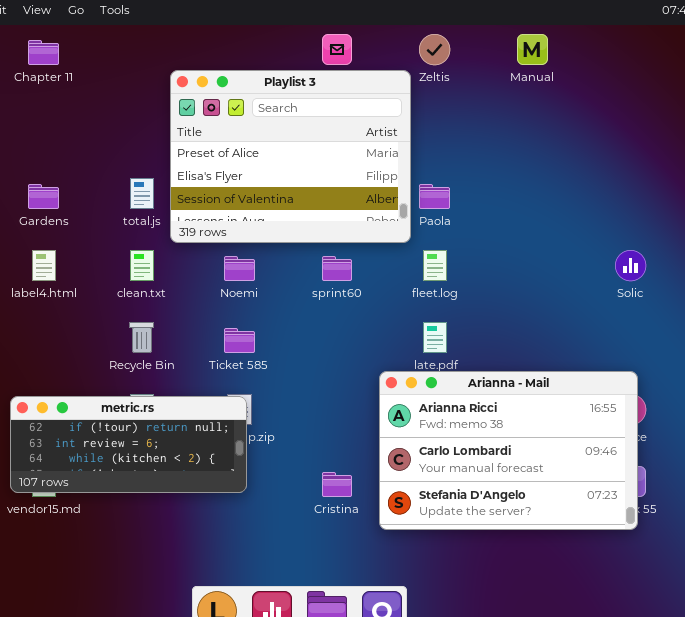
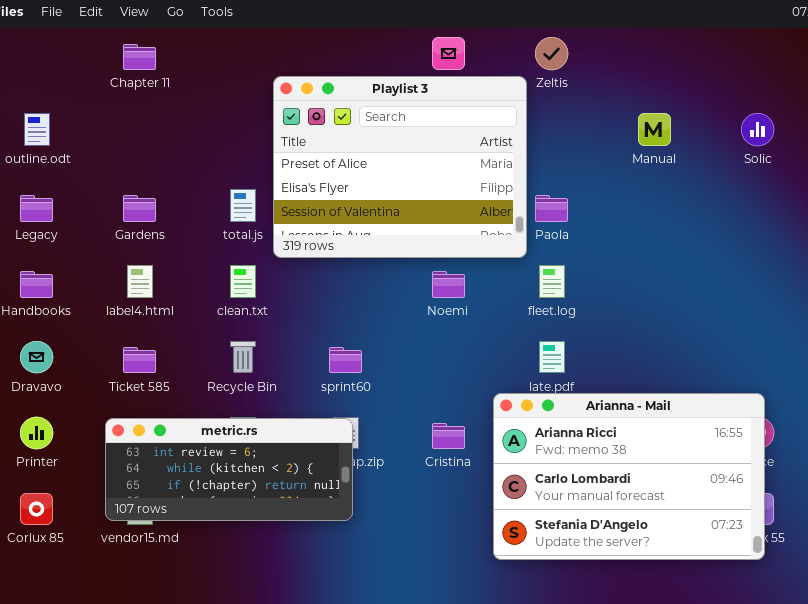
Manual: [517,34,548,65] -> [638,113,671,146], moved
Solic: [615,250,646,281] -> [741,113,774,146], moved
Noemi: [224,256,255,281] -> [432,271,465,298], moved
sprint60: [322,256,352,281] -> [329,347,362,373], moved
Ticket 585: [224,328,255,353] -> [123,347,156,373], moved
metric.rs: [10,396,247,493] -> [105,418,353,521], scrolled down 1 row
Cristina: [322,472,352,497] -> [432,423,465,449], moved

